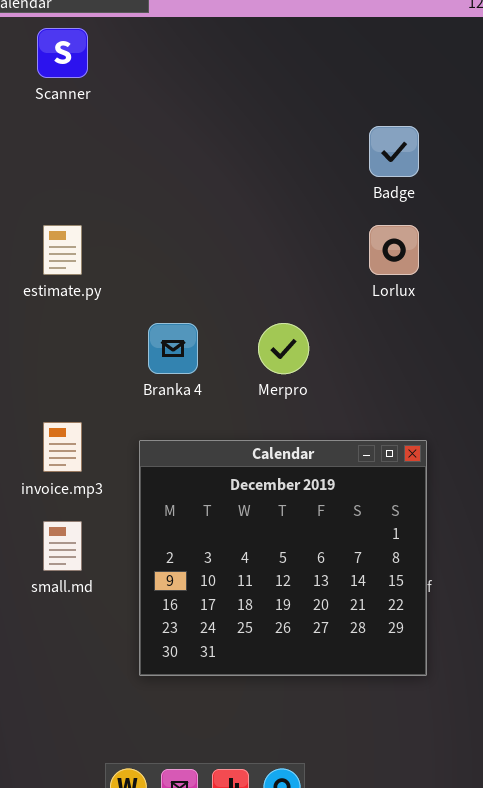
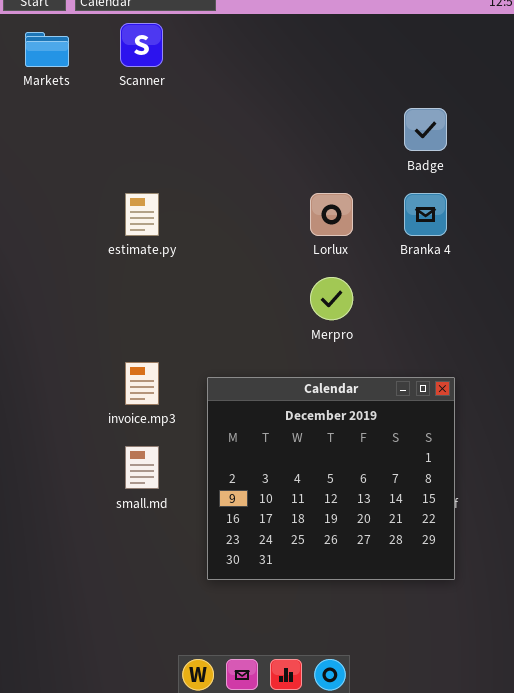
Lorlux: [369,225,419,275] -> [310,193,353,236], moved
Branka 4: [148,323,198,374] -> [404,193,447,236], moved

